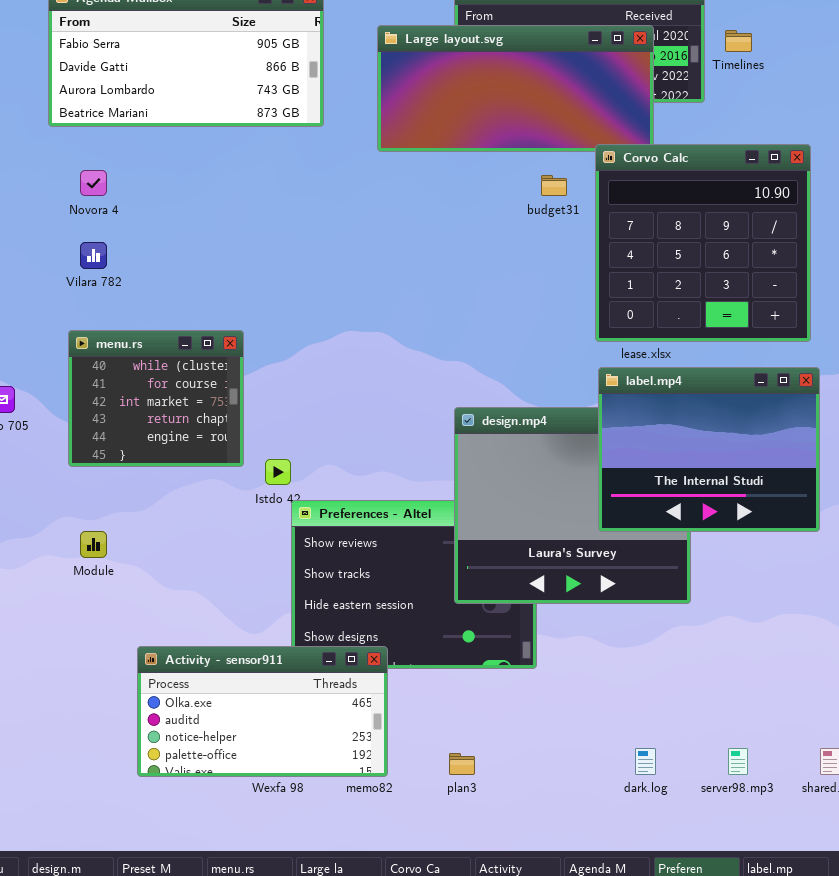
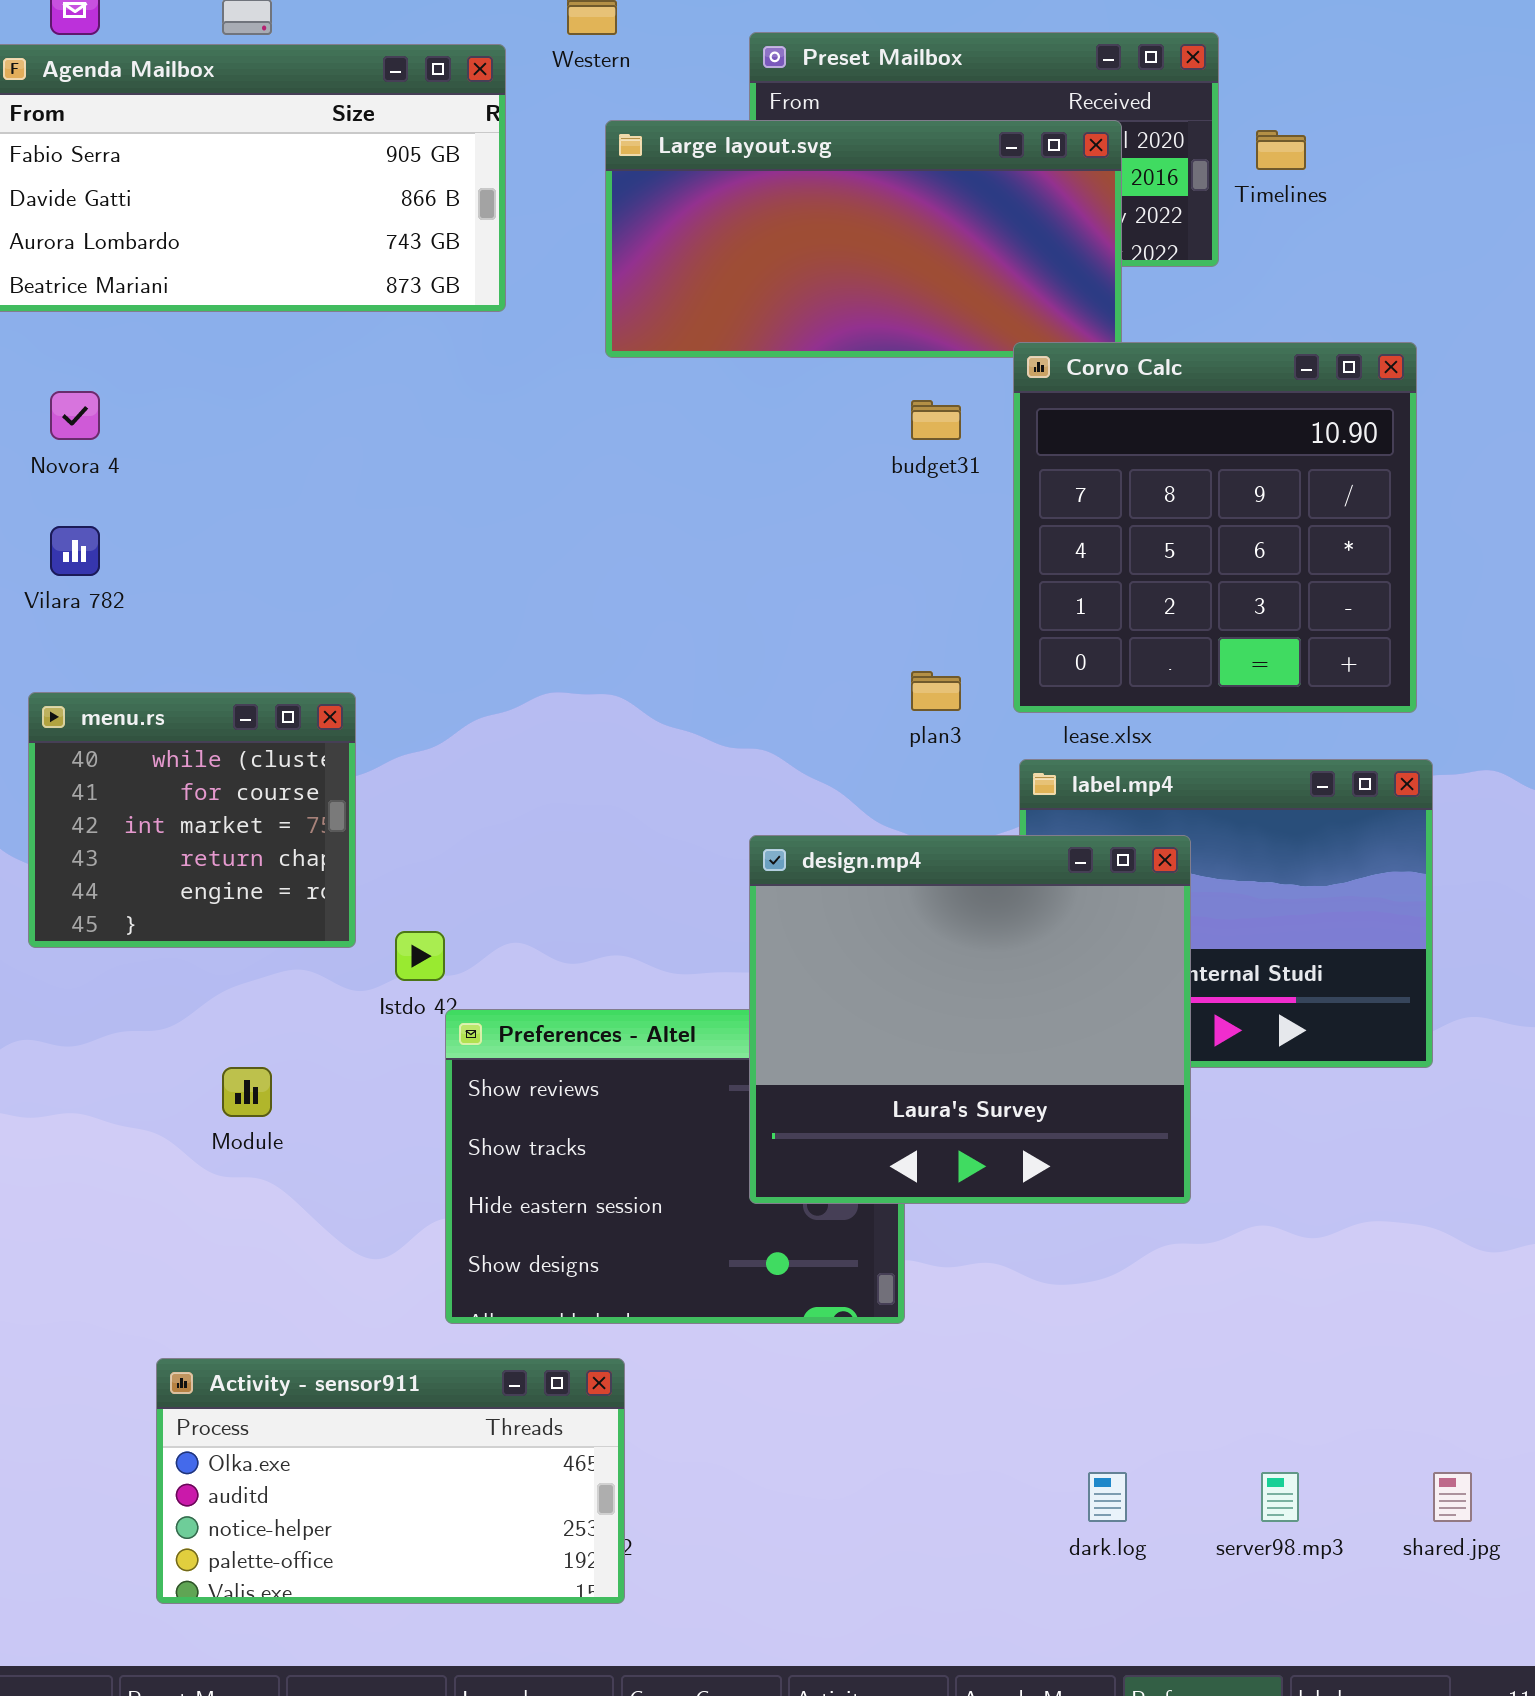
design.mp4: [454,407,691,604] -> [749,835,1191,1204], raised
Module: [80,531,107,558] -> [222,1067,272,1117], moved
Activity - sensor911: [137,646,388,777] -> [156,1358,625,1604], moved
plan3: [449,753,475,775] -> [911,671,961,711], moved

